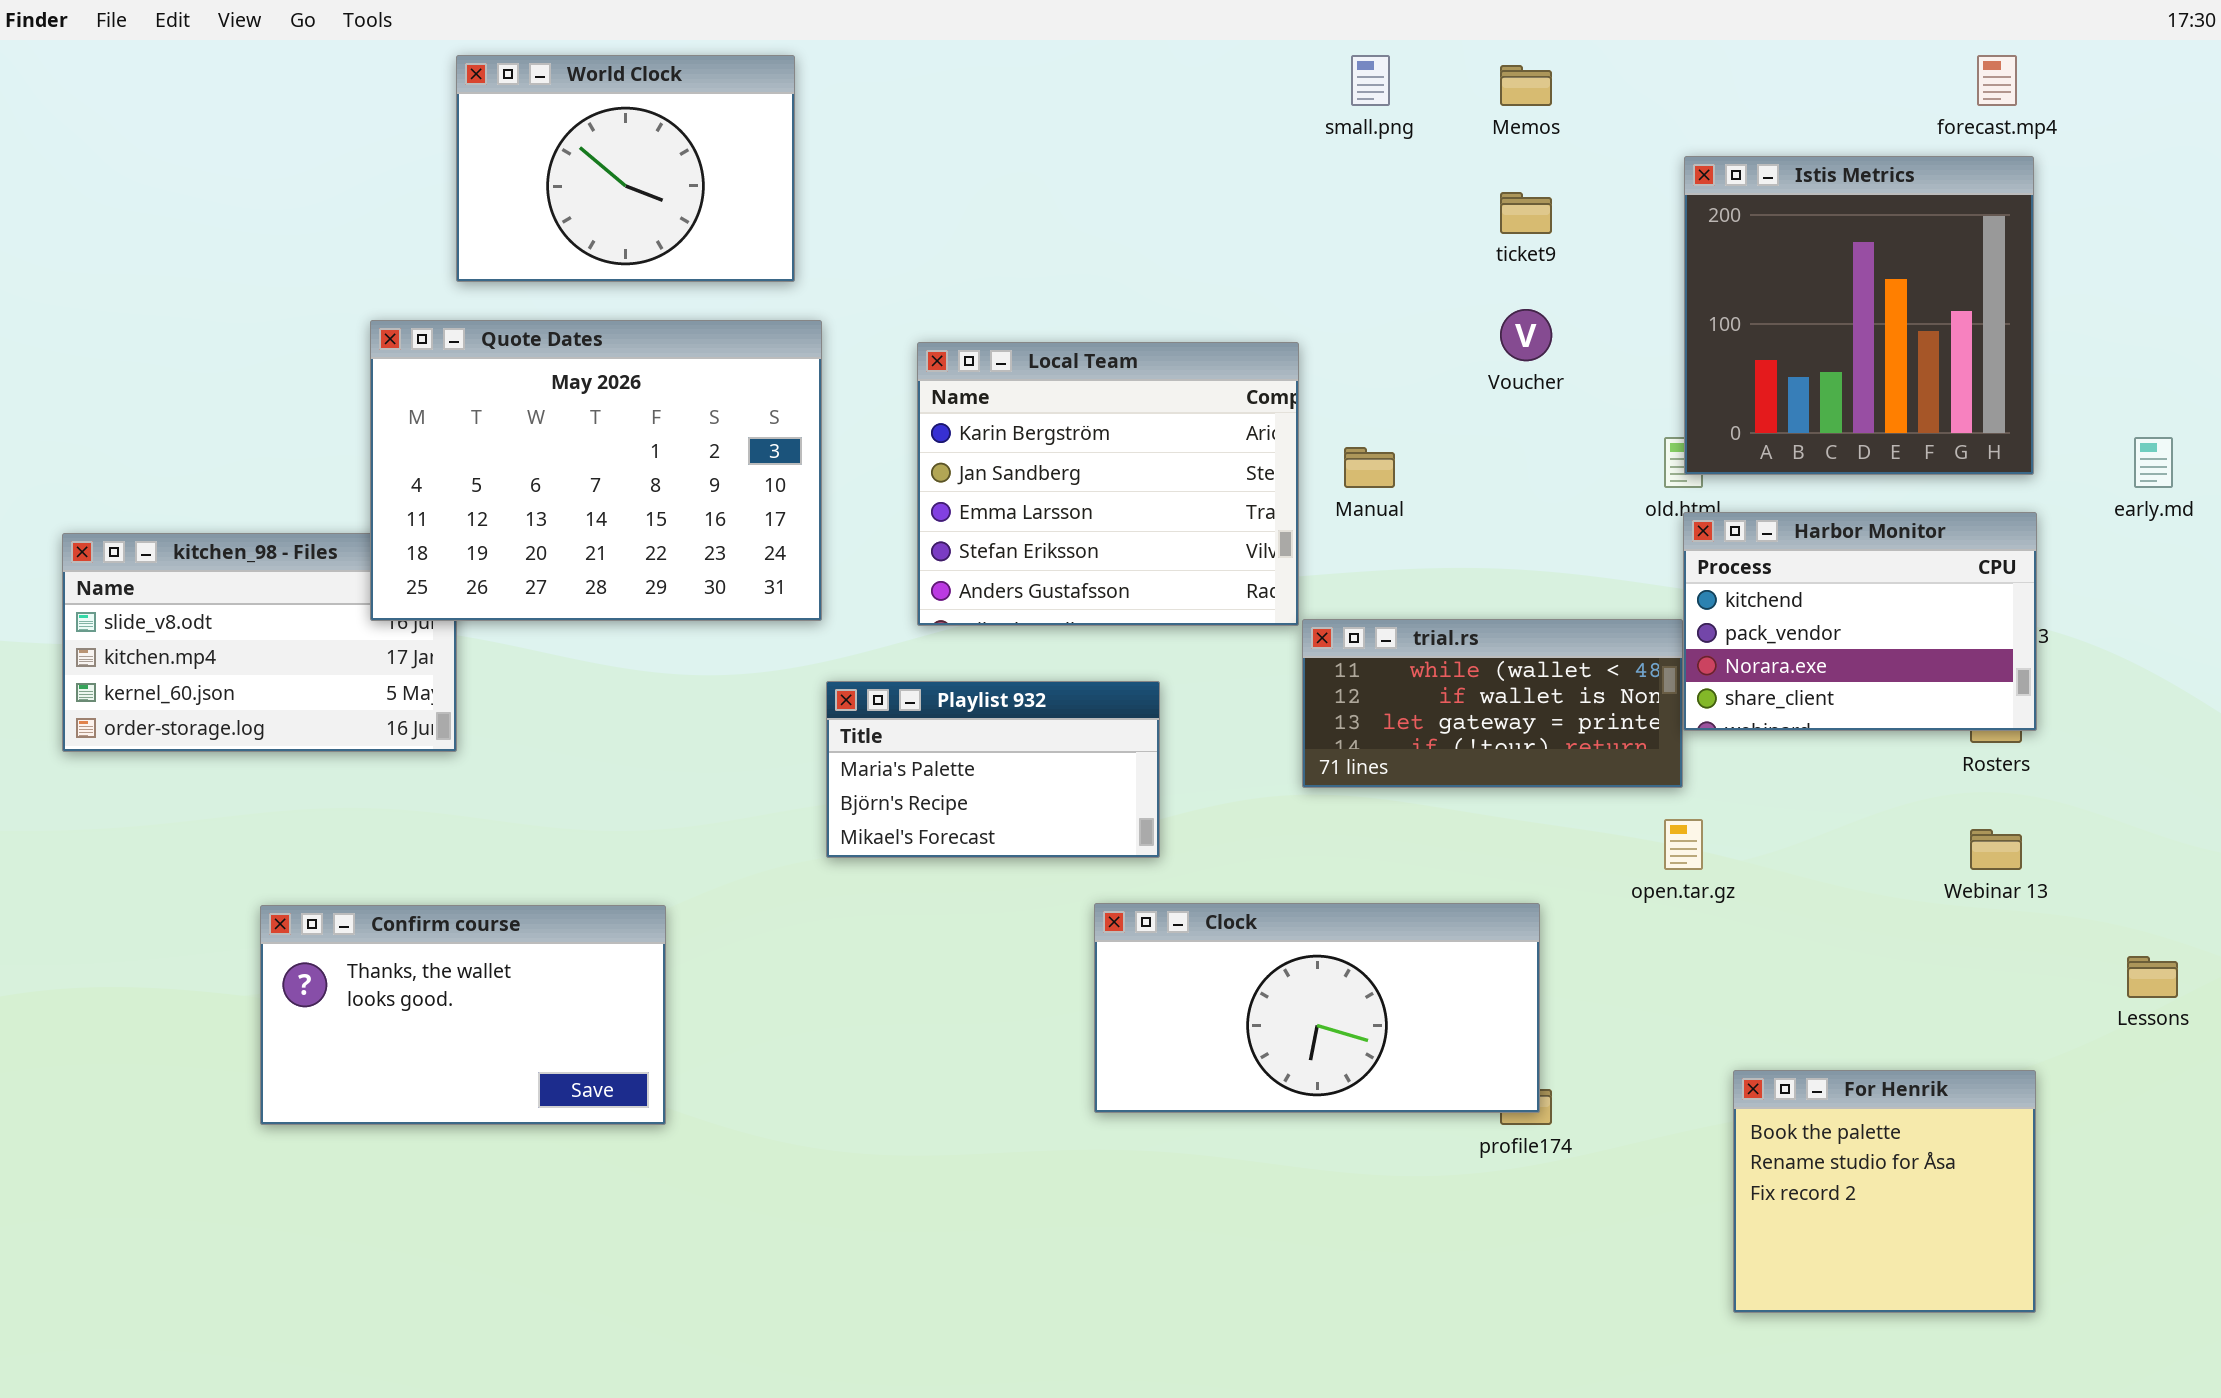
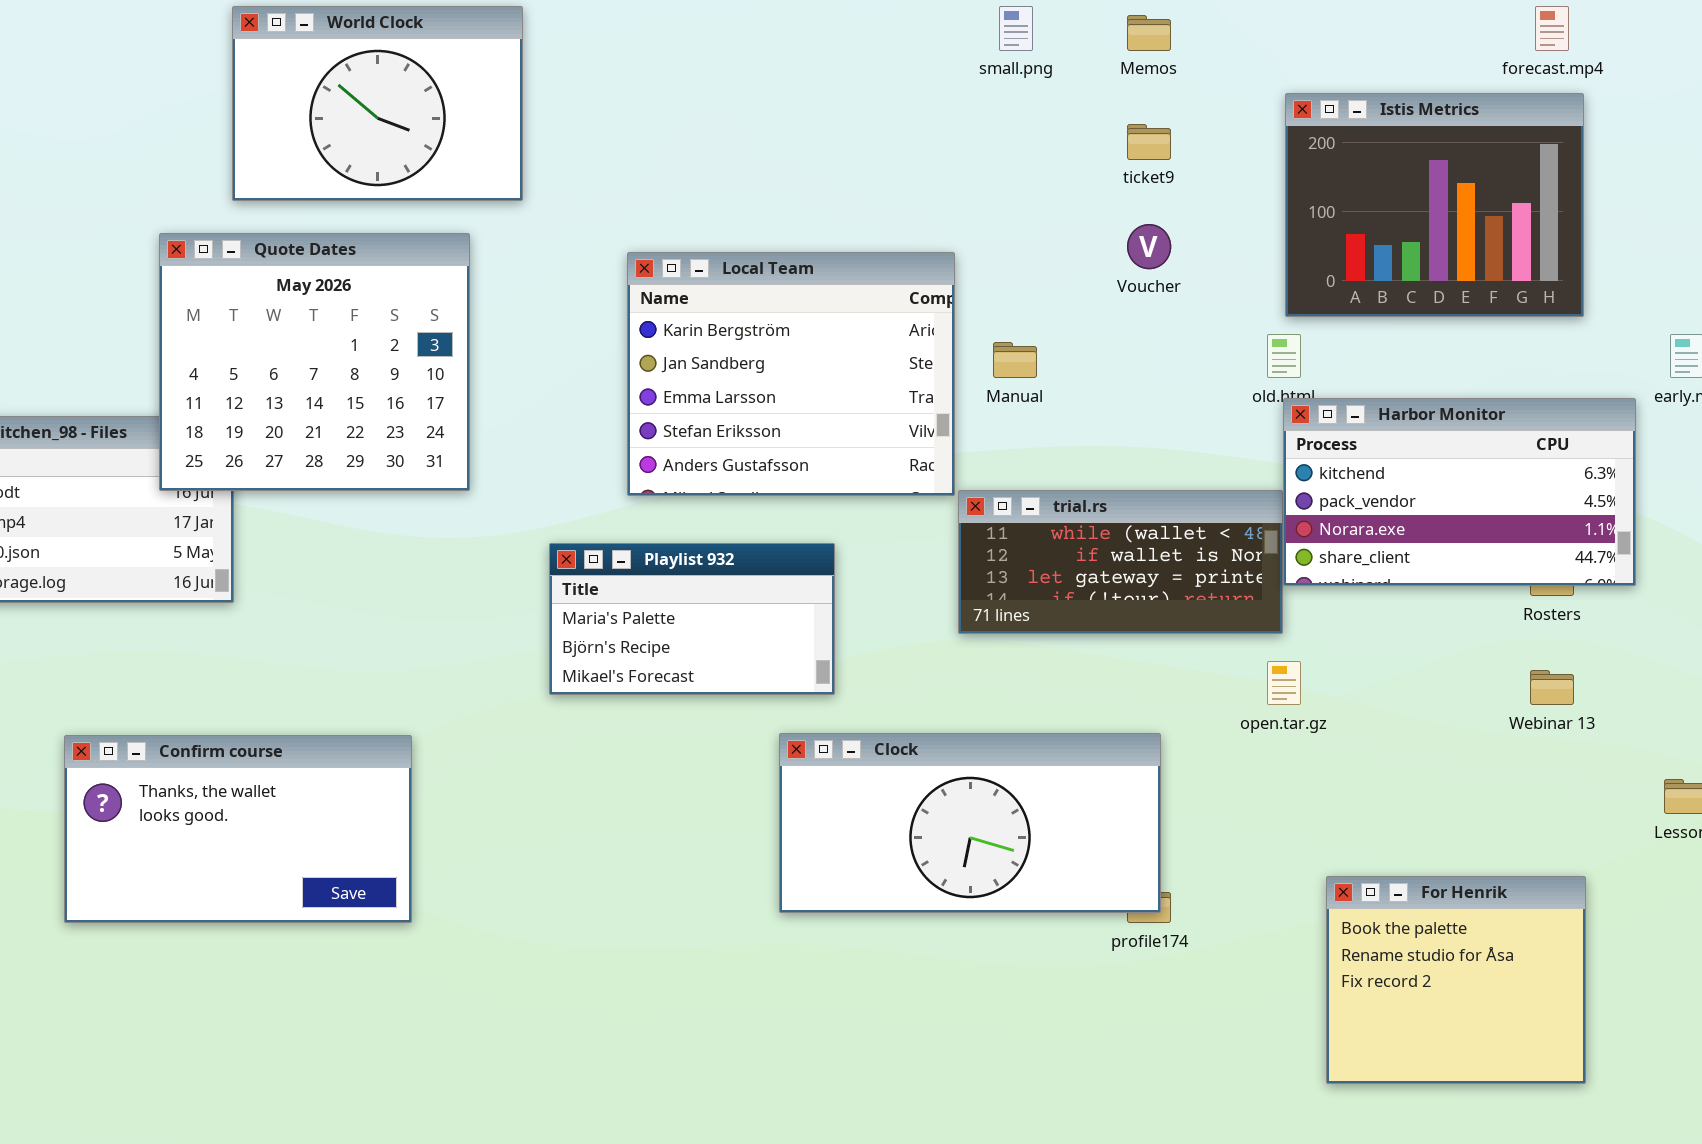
Istis Metrics: [1684,156,2034,475] -> [1285,93,1584,317], resized
Quote Dates: [370,320,822,621] -> [159,233,470,491], resized
Harbor Monitor: [1683,512,2037,731] -> [1283,398,1636,586], resized

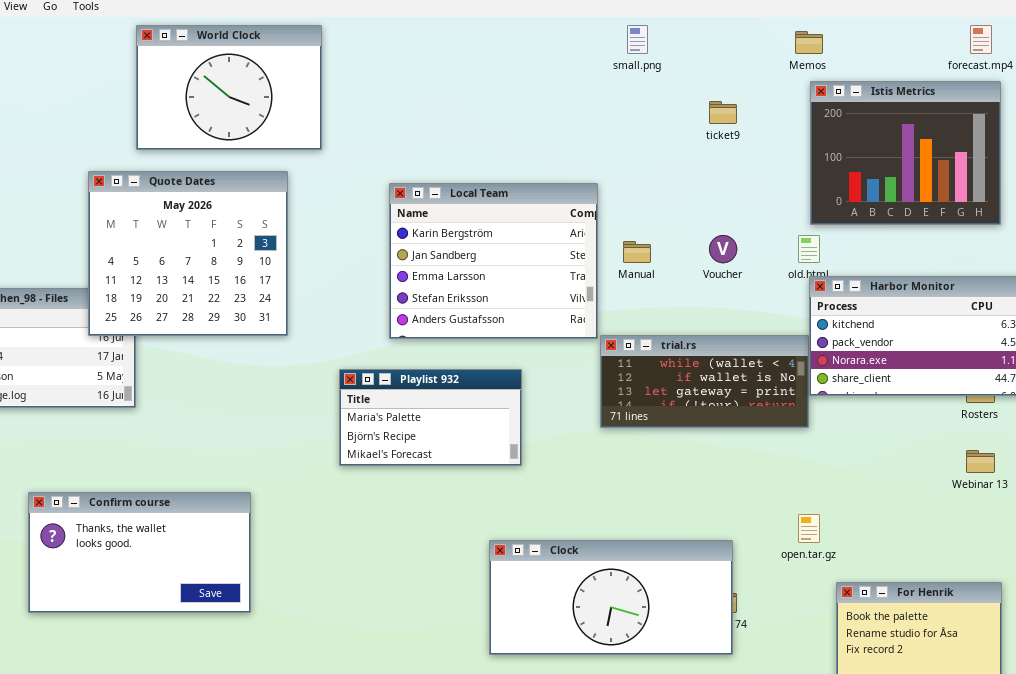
Memos: [1127,15,1171,51] -> [795,31,823,54], moved
Voucher: [1127,224,1171,269] -> [709,235,737,263], moved
open.tar.gz: [1267,661,1301,705] -> [798,514,820,543], moved
Clock: [779,733,1161,913] -> [489,540,733,655], moved

